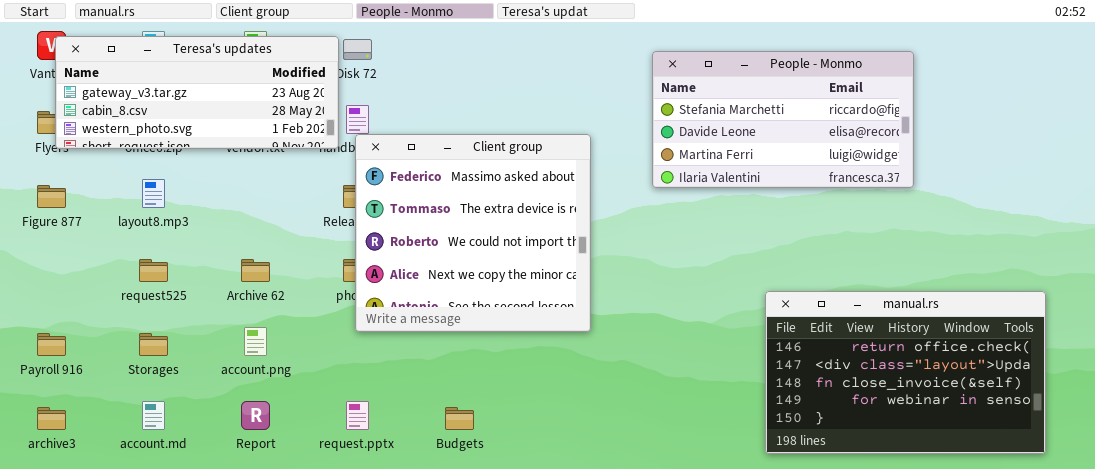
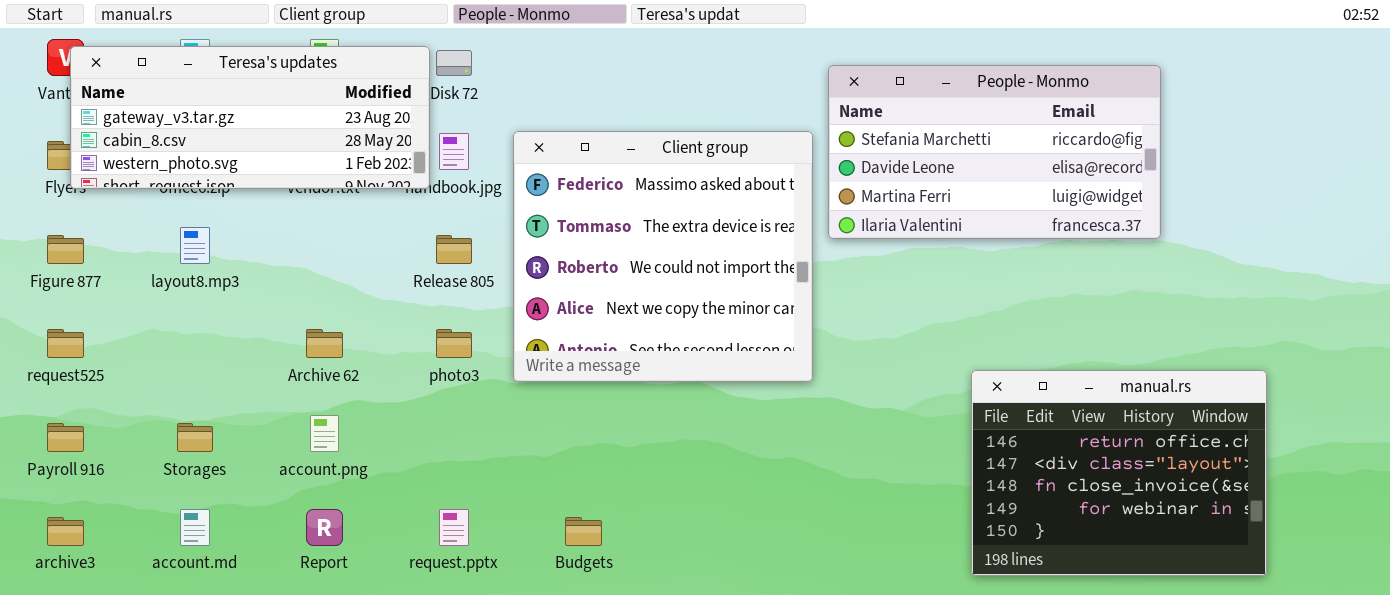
Client group: [355,134,591,332] -> [513,131,813,382], moved
request525: [139,259,168,282] -> [47,329,84,358], moved
manual.rs: [765,291,1046,454] -> [971,370,1267,576], resized

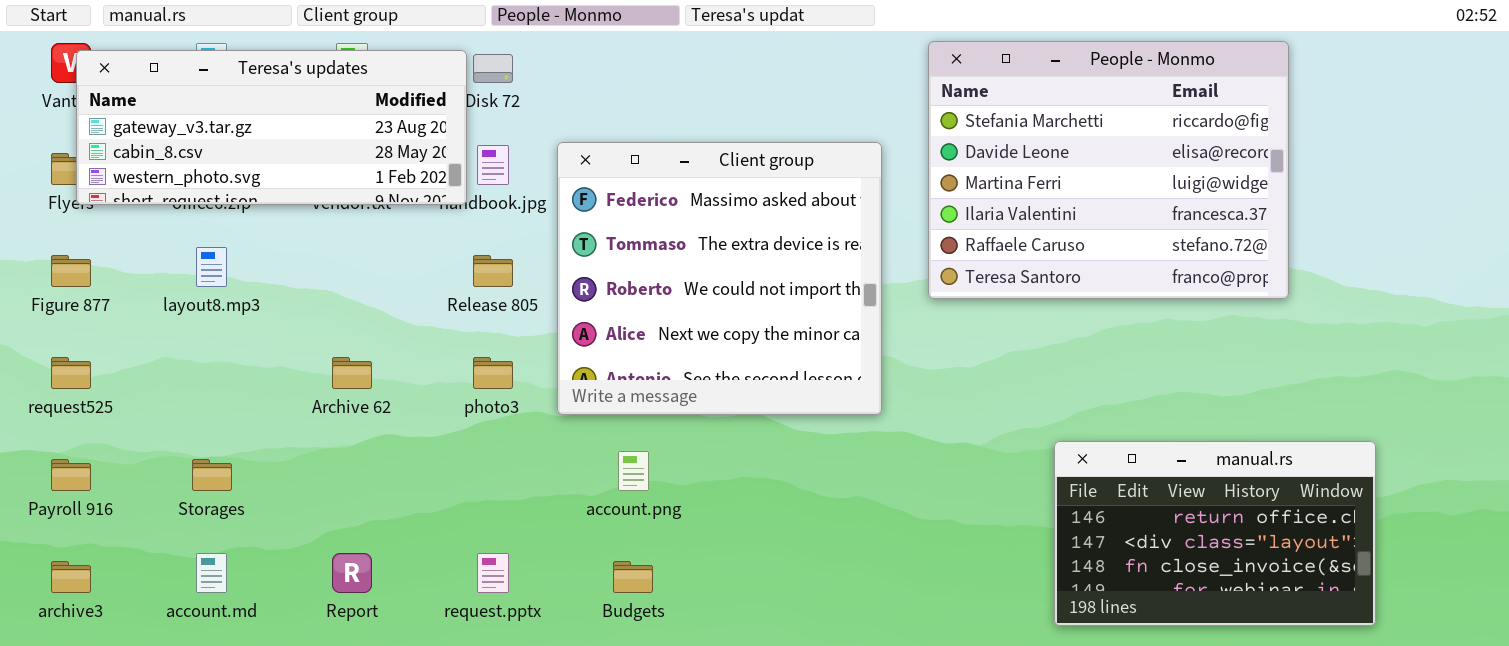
People - Monmo: [828,65,1161,239] -> [928,41,1289,299], moved, resized
manual.rs: [971,370,1267,576] -> [1054,441,1376,626], resized
account.png: [310,415,339,452] -> [618,451,649,491], moved

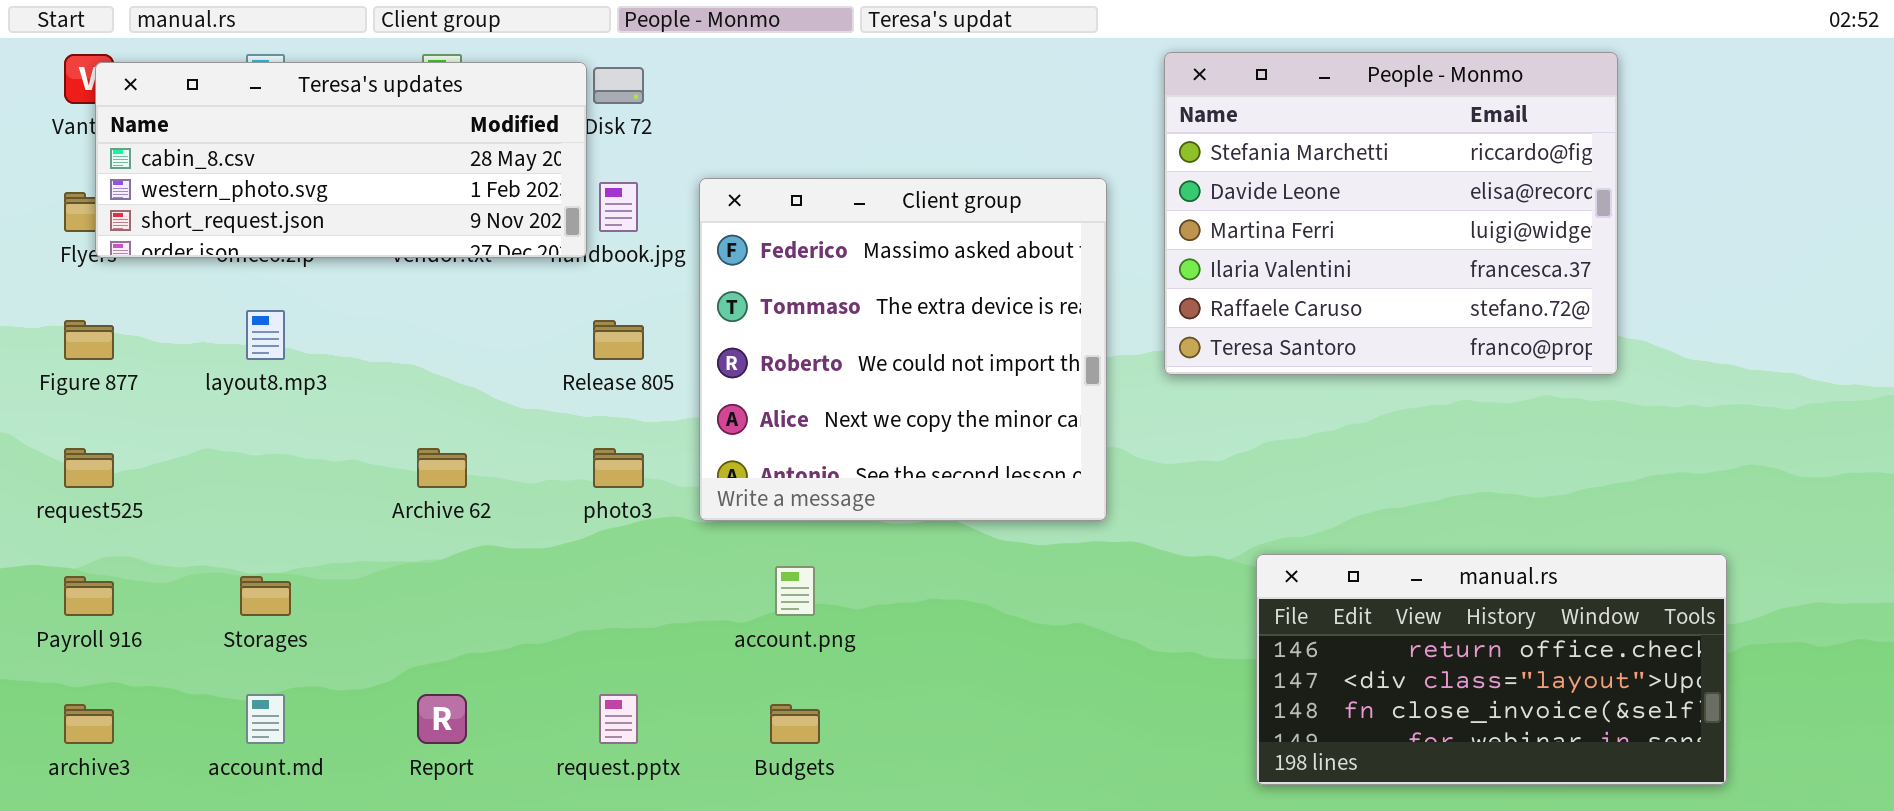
Teresa's updates: [76,50,467,205] -> [95,62,587,258], scrolled down 1 row
manual.rs: [1054,441,1376,626] -> [1256,554,1727,785], resized

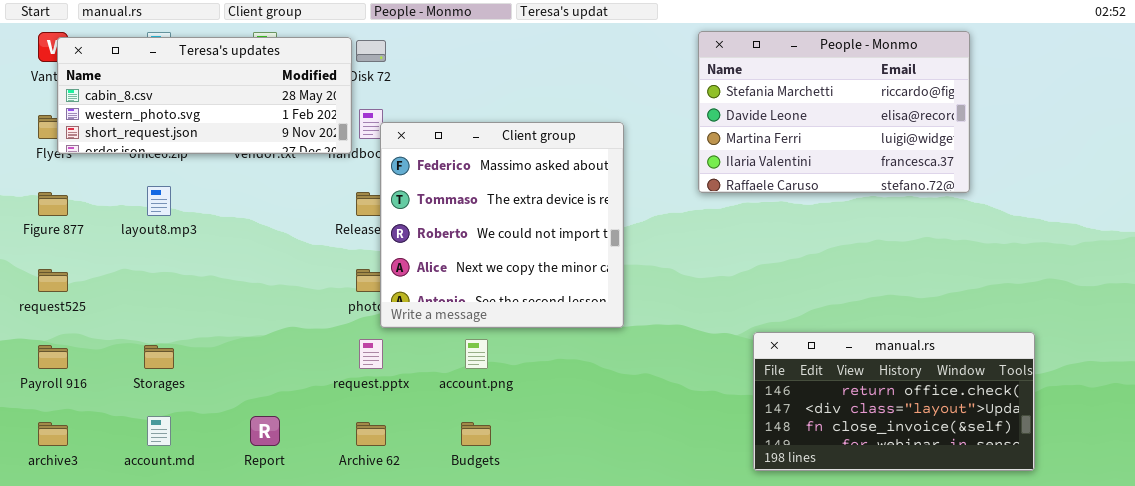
People - Monmo: [1164,52,1618,375] -> [698,31,970,193], resized
Client group: [699,178,1107,521] -> [380,122,624,328], moved
Archive 62: [417,448,467,488] -> [356,422,386,446], moved
request.pptx: [599,694,638,744] -> [359,339,383,369], moved

